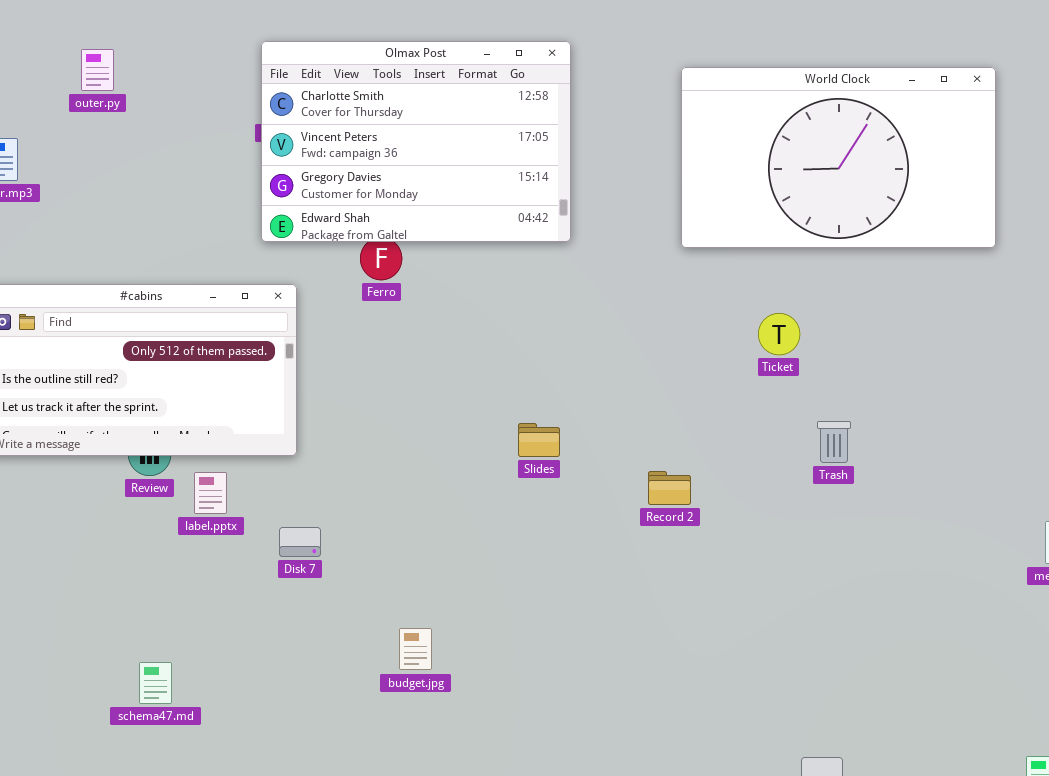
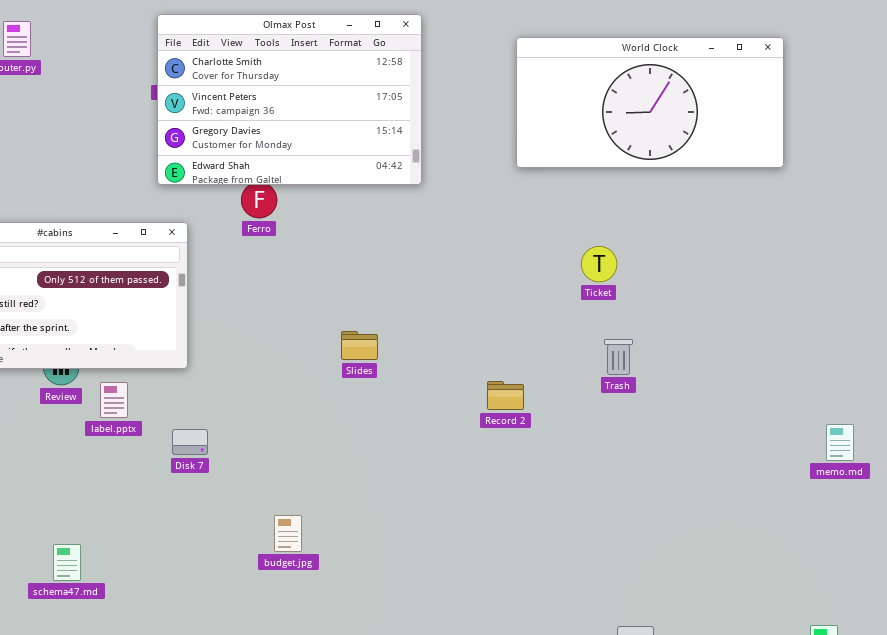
World Clock: [681,67,996,248] -> [516,37,784,168], resized
Trash: [817,421,851,463] -> [604,339,633,375], moved
Slides: [518,423,560,457] -> [341,331,378,360], moved

